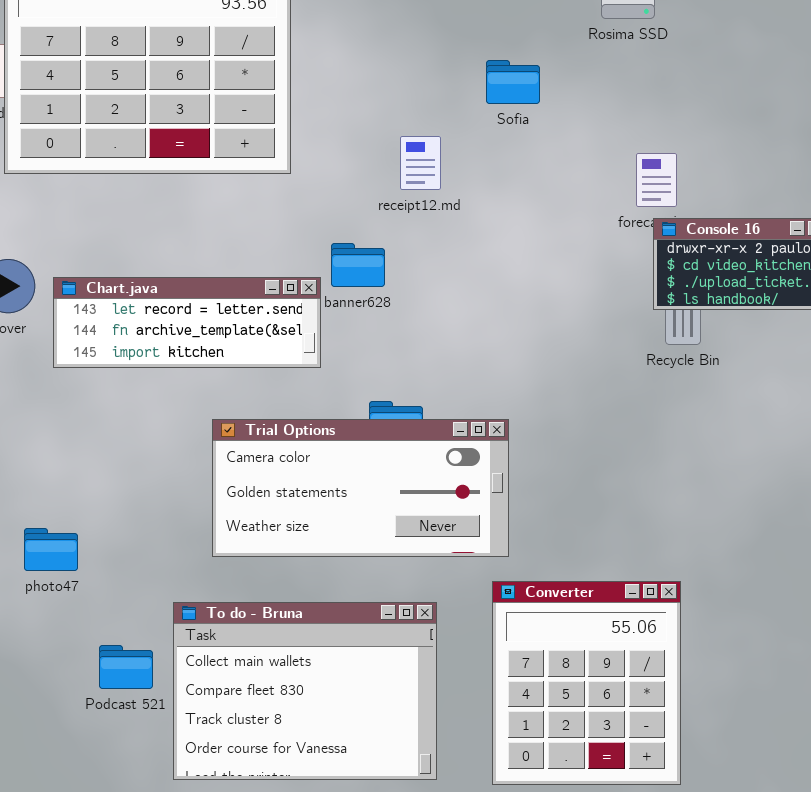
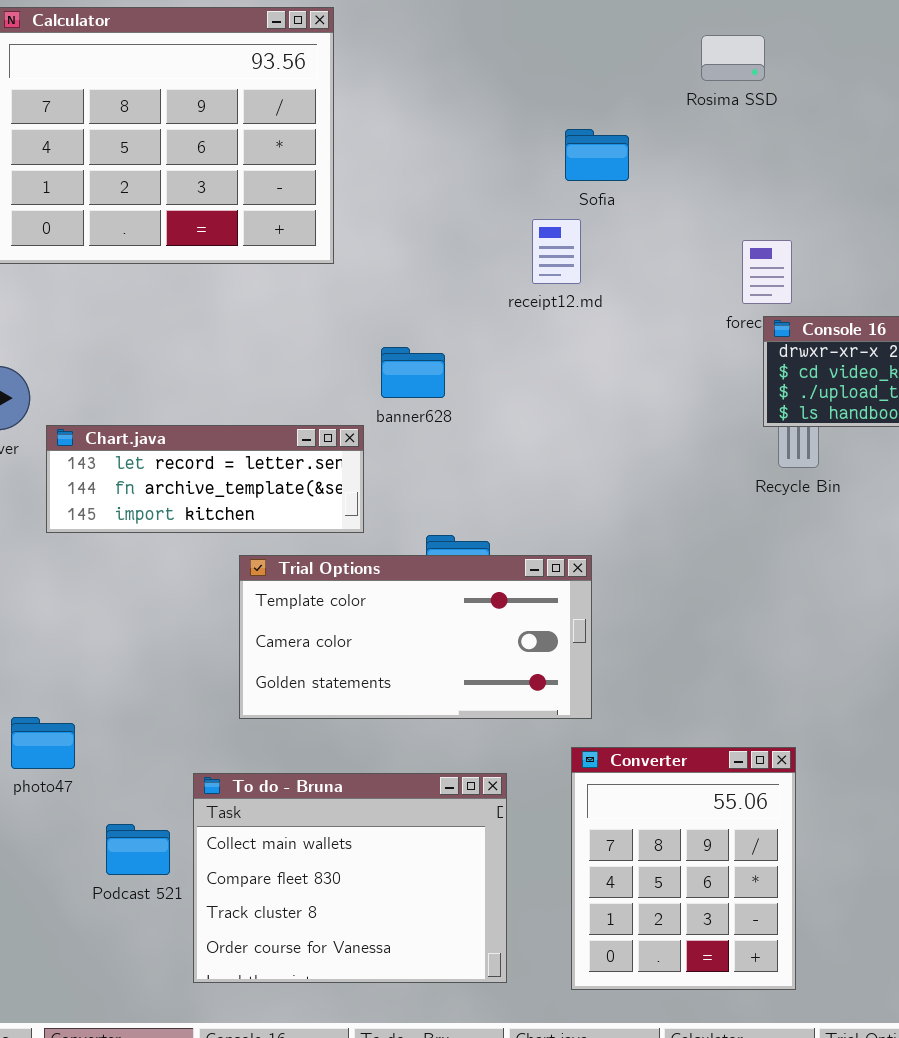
receipt12.md: [400,136,441,190] -> [532,219,581,284], moved
Chart.java: [53,277,321,368] -> [46,425,364,533], moved
Trial Options: [212,419,509,557] -> [239,555,592,719], scrolled up 1 row
photo47: [24,528,78,571] -> [11,717,75,769], moved

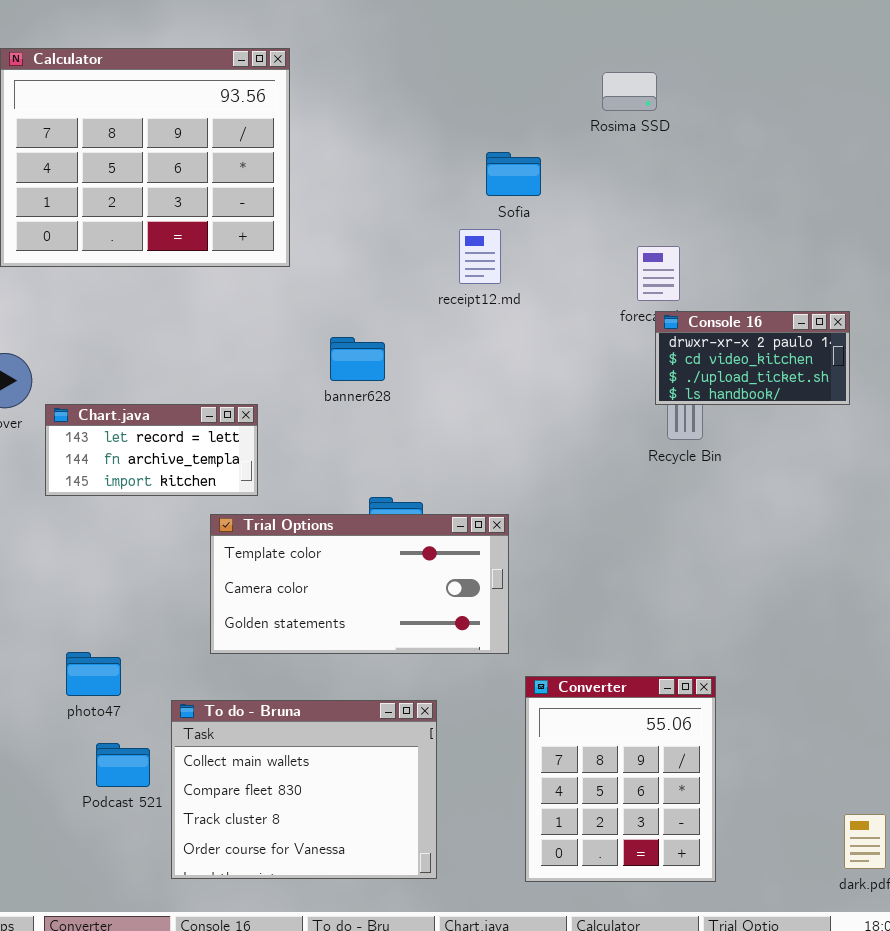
Chart.java: [46,425,364,533] -> [45,404,258,496], resized
photo47: [11,717,75,769] -> [66,652,121,696], moved
Converter: [571,747,796,990] -> [525,676,716,882], moved

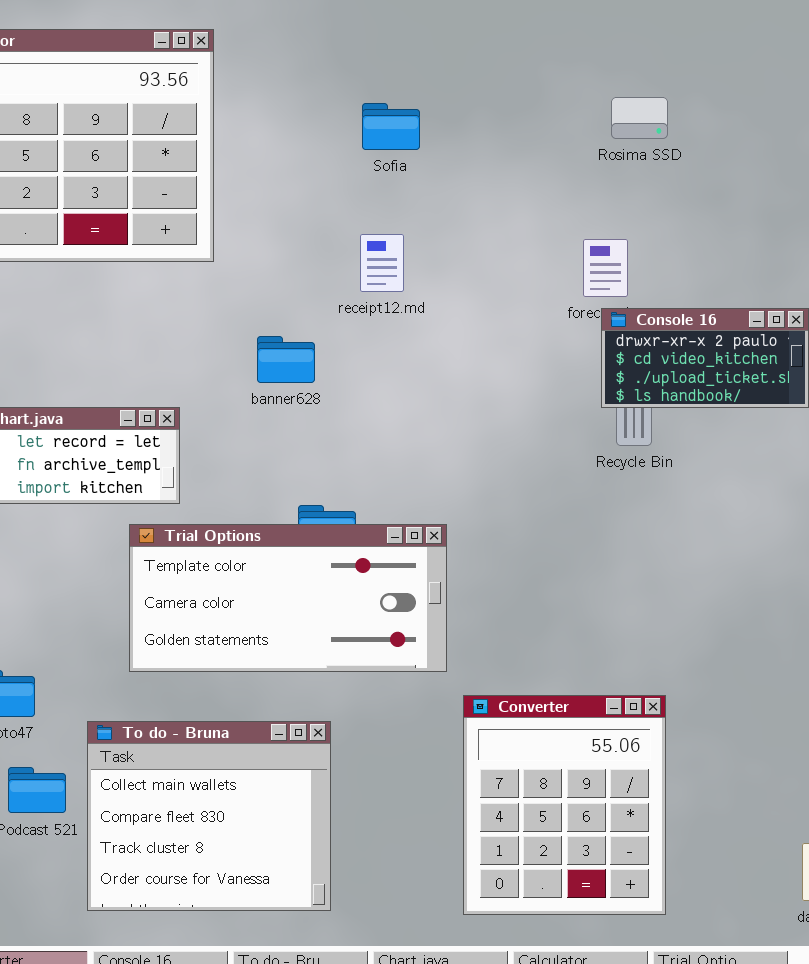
Rosima SSD: [602,72,657,111] -> [611,97,668,139], moved
Sofia: [486,152,541,196] -> [362,103,420,150], moved
receipt12.md: [459,229,501,284] -> [360,234,404,292], moved
To do - Bruna: [171,700,437,879] -> [87,721,331,911], resized

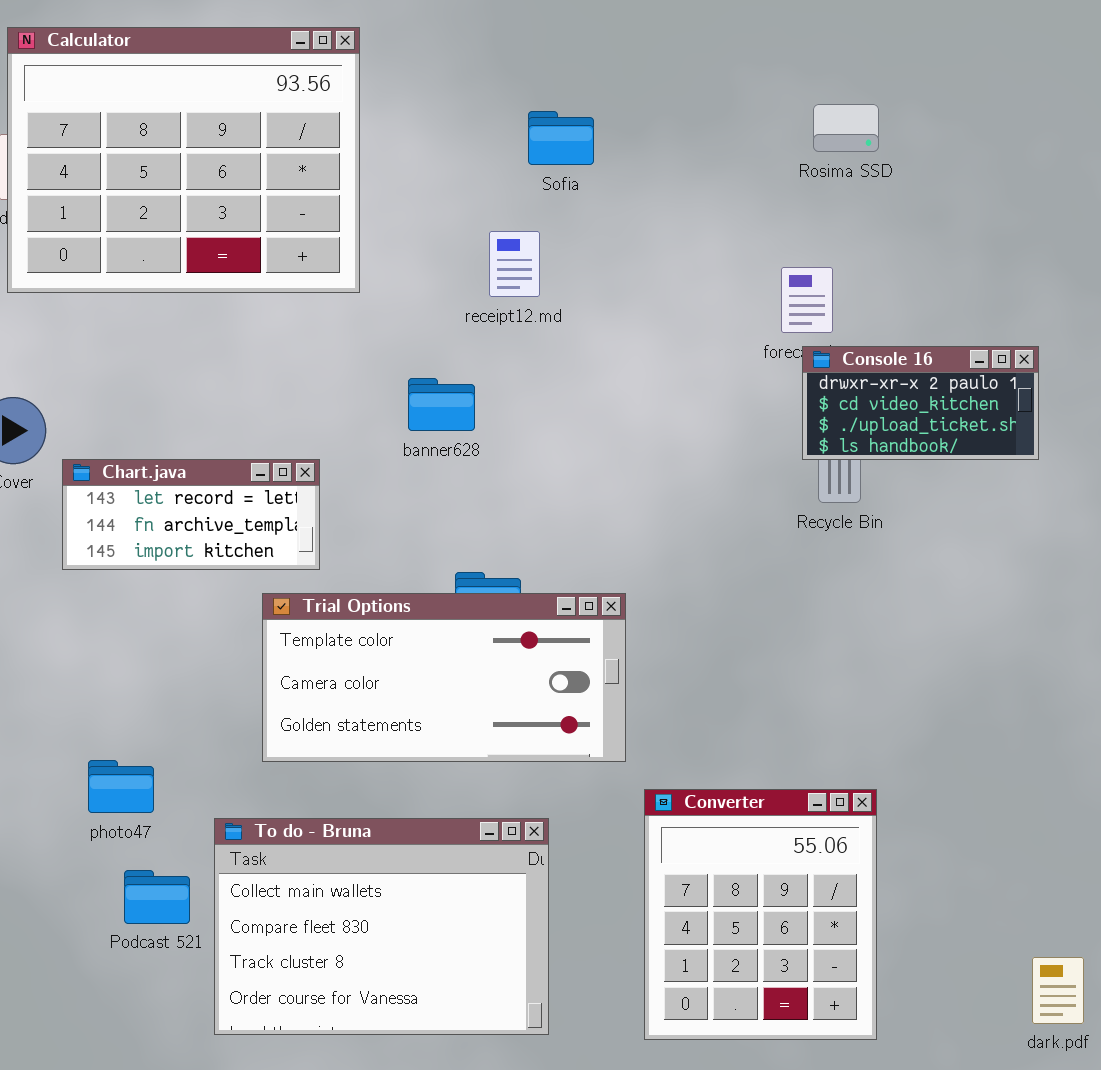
receipt12.md: [360,234,404,292] -> [489,231,540,297], moved
To do - Bruna: [87,721,331,911] -> [214,818,549,1035], resized

